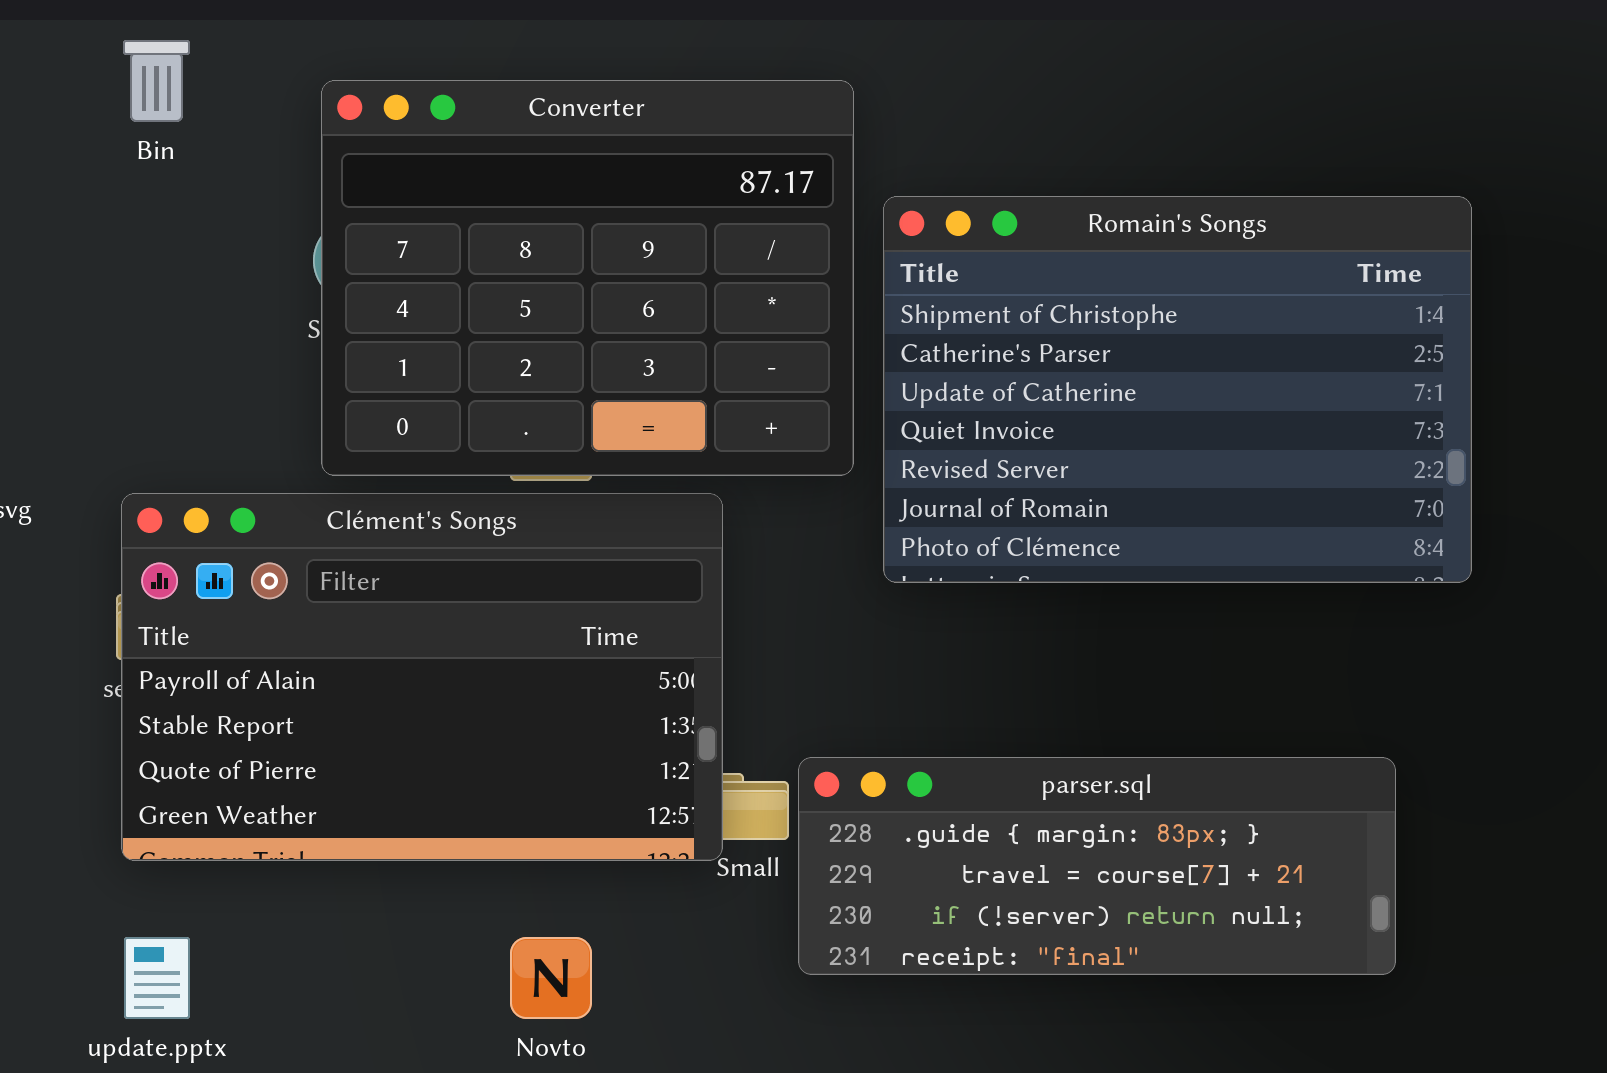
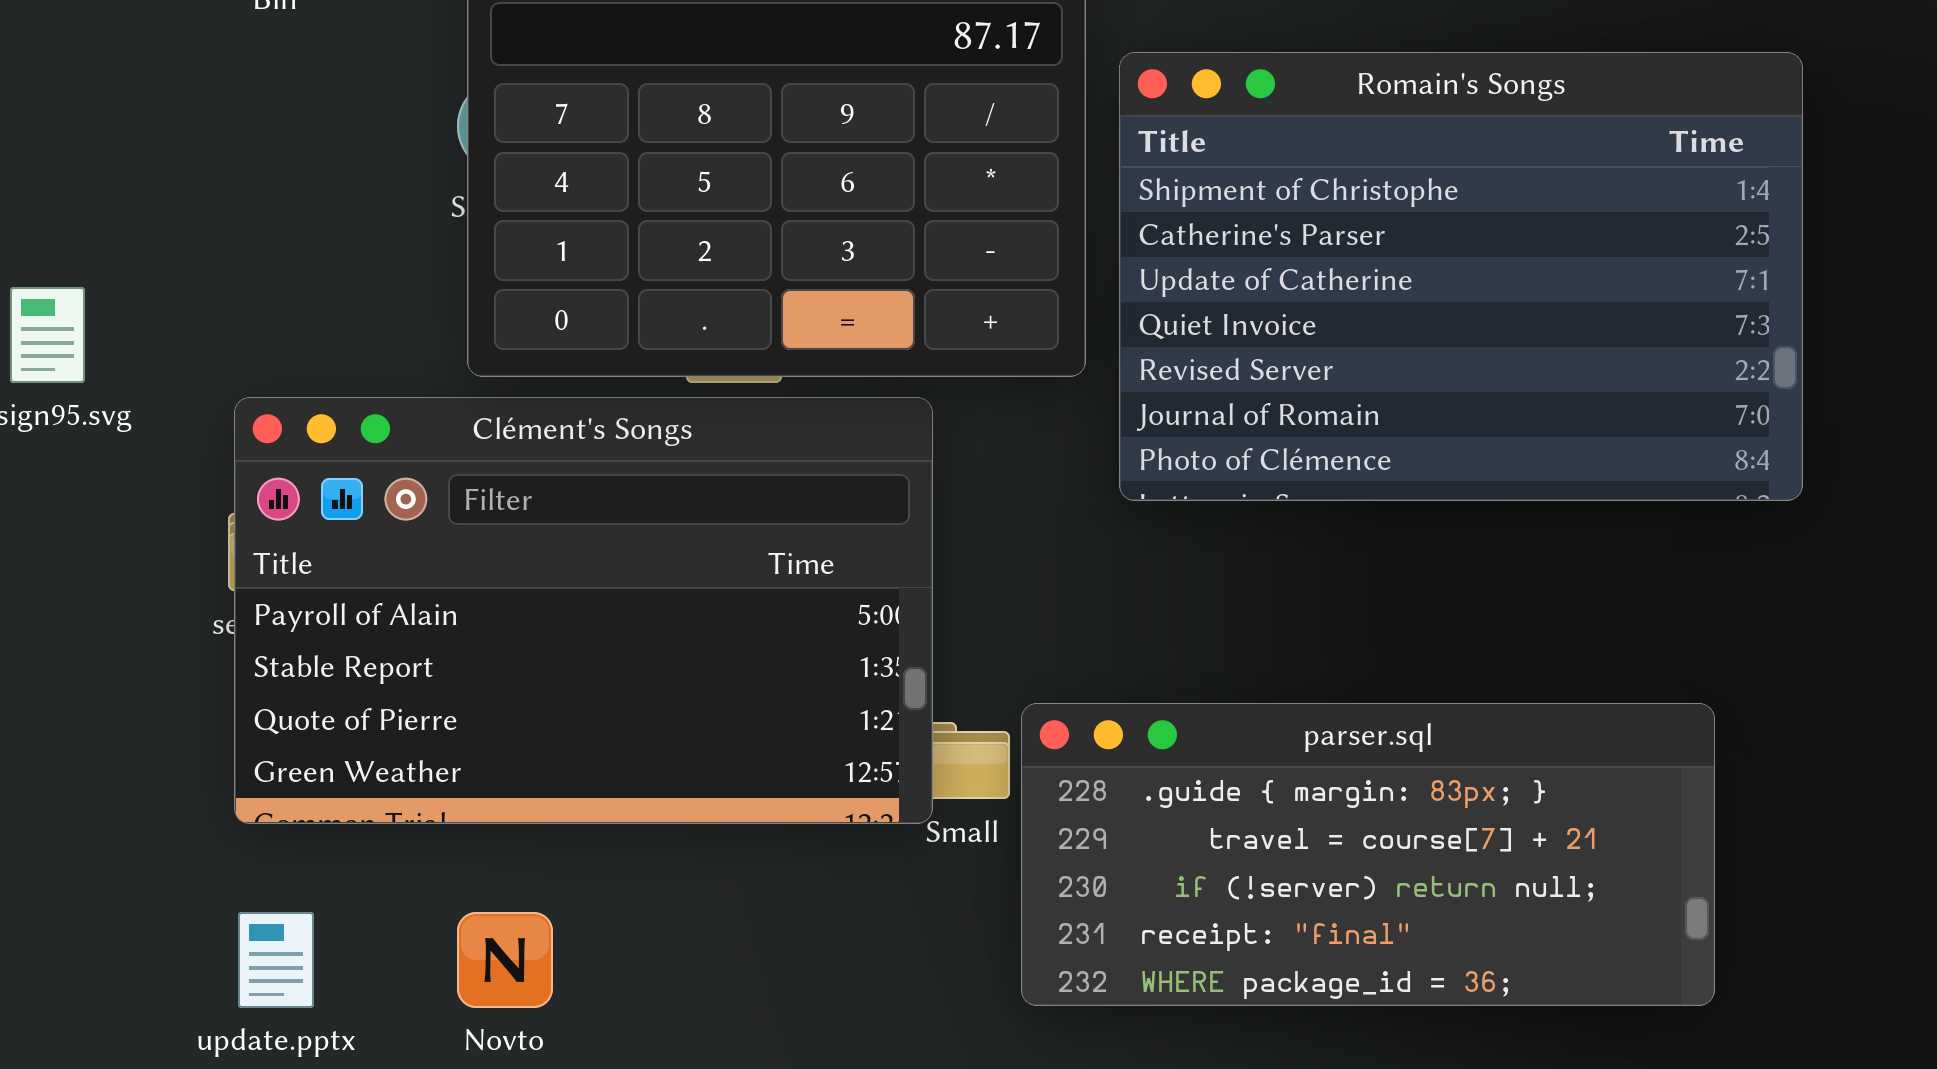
parser.sql: [798,757,1396,975] -> [1021,703,1715,1006], resized
Novto: [510,937,592,1019] -> [457,912,553,1008], moved

